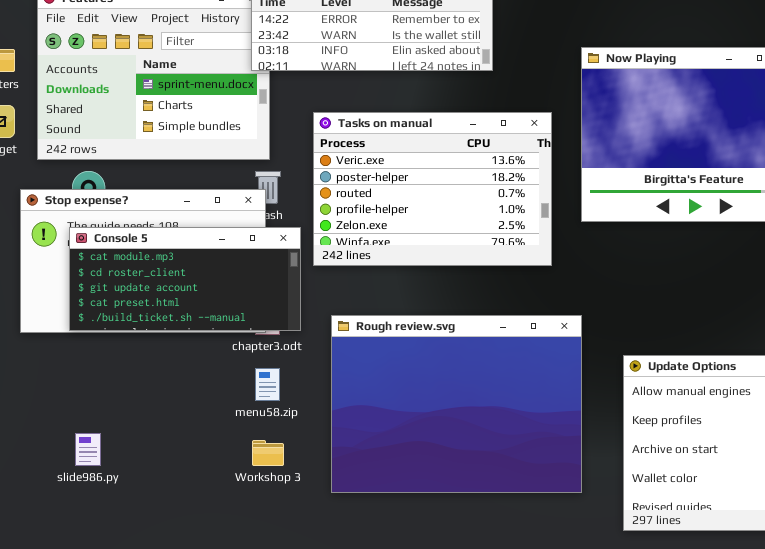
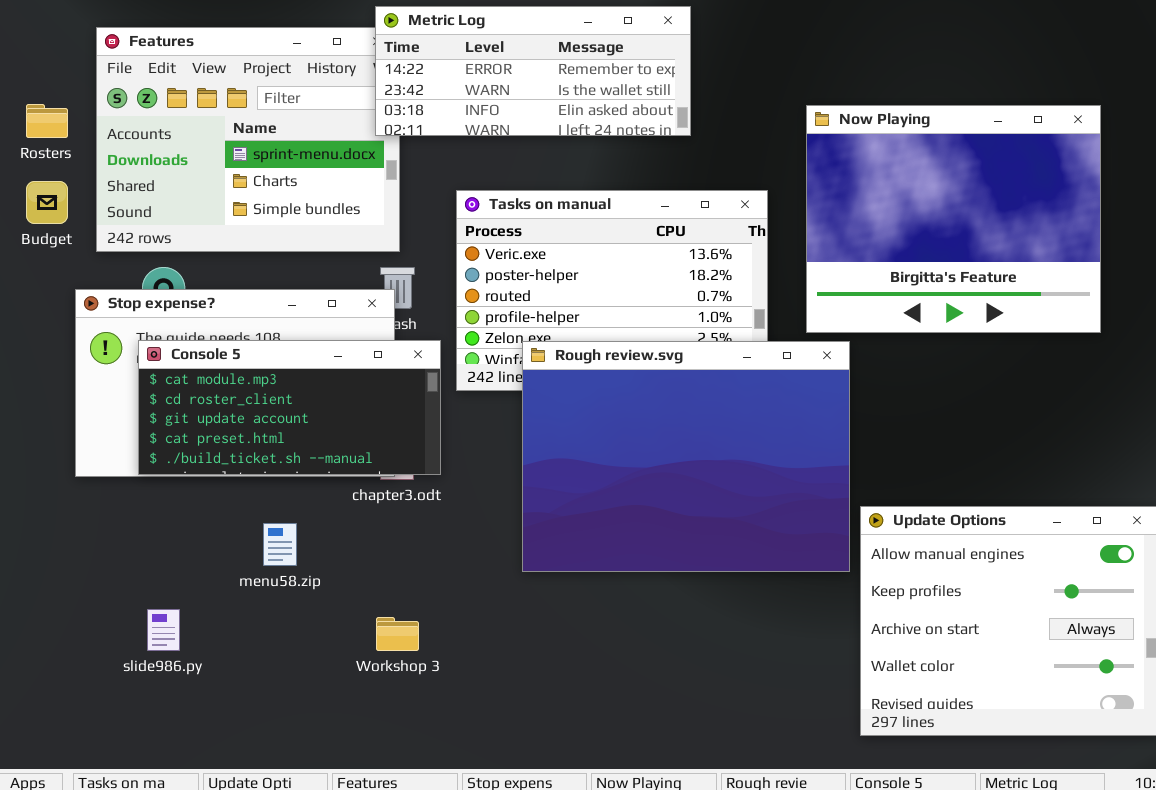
Rough review.svg: [331,315,582,493] -> [522,341,850,572], moved
menu58.zip: [255,368,280,401] -> [263,523,297,566], moved

